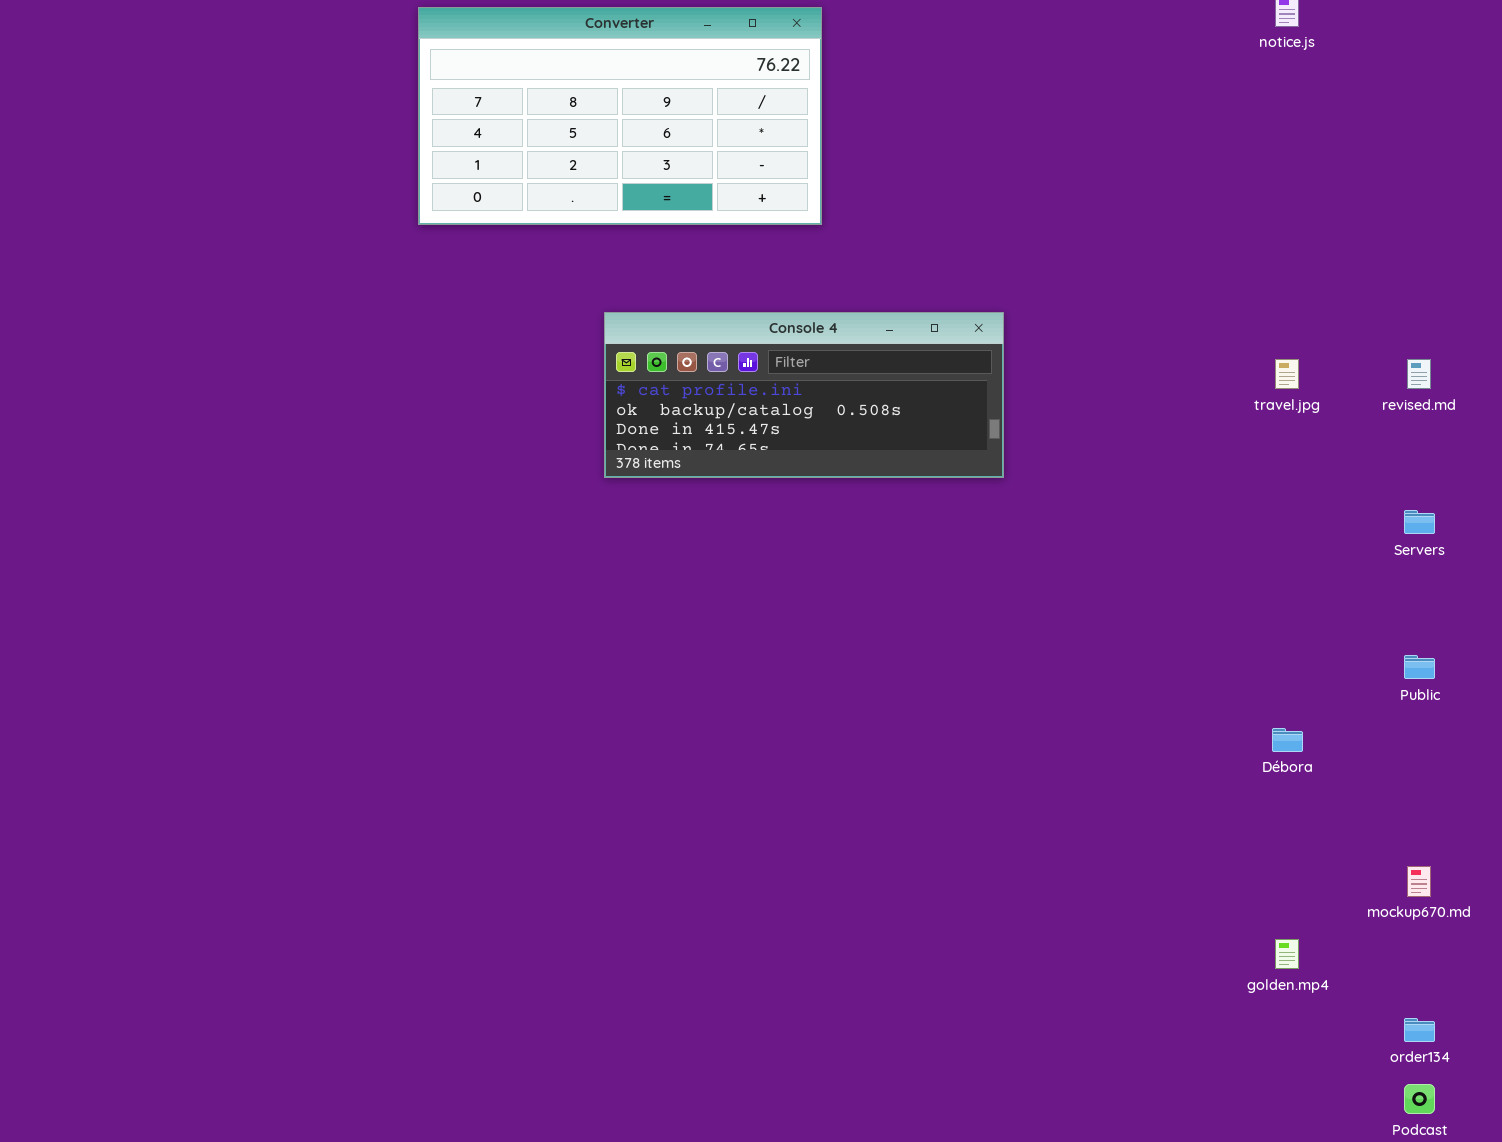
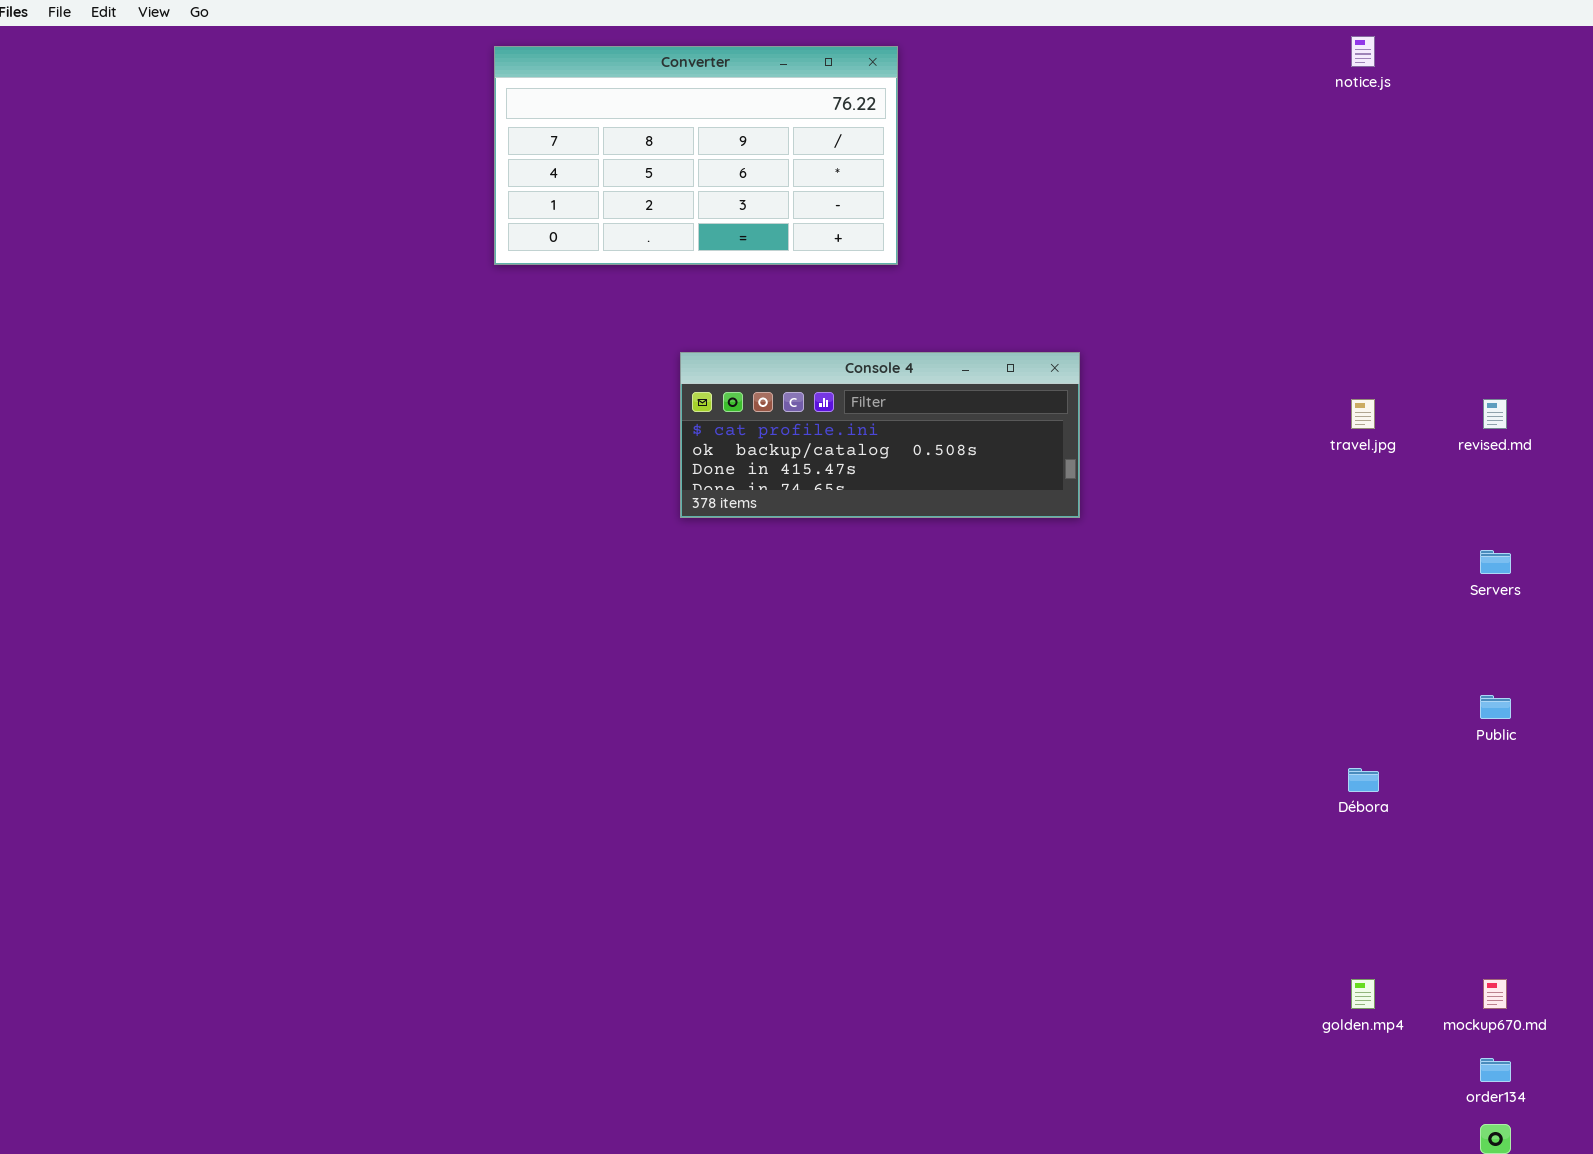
mockup670.md: [1407,866,1431,897] -> [1483,979,1507,1009], moved

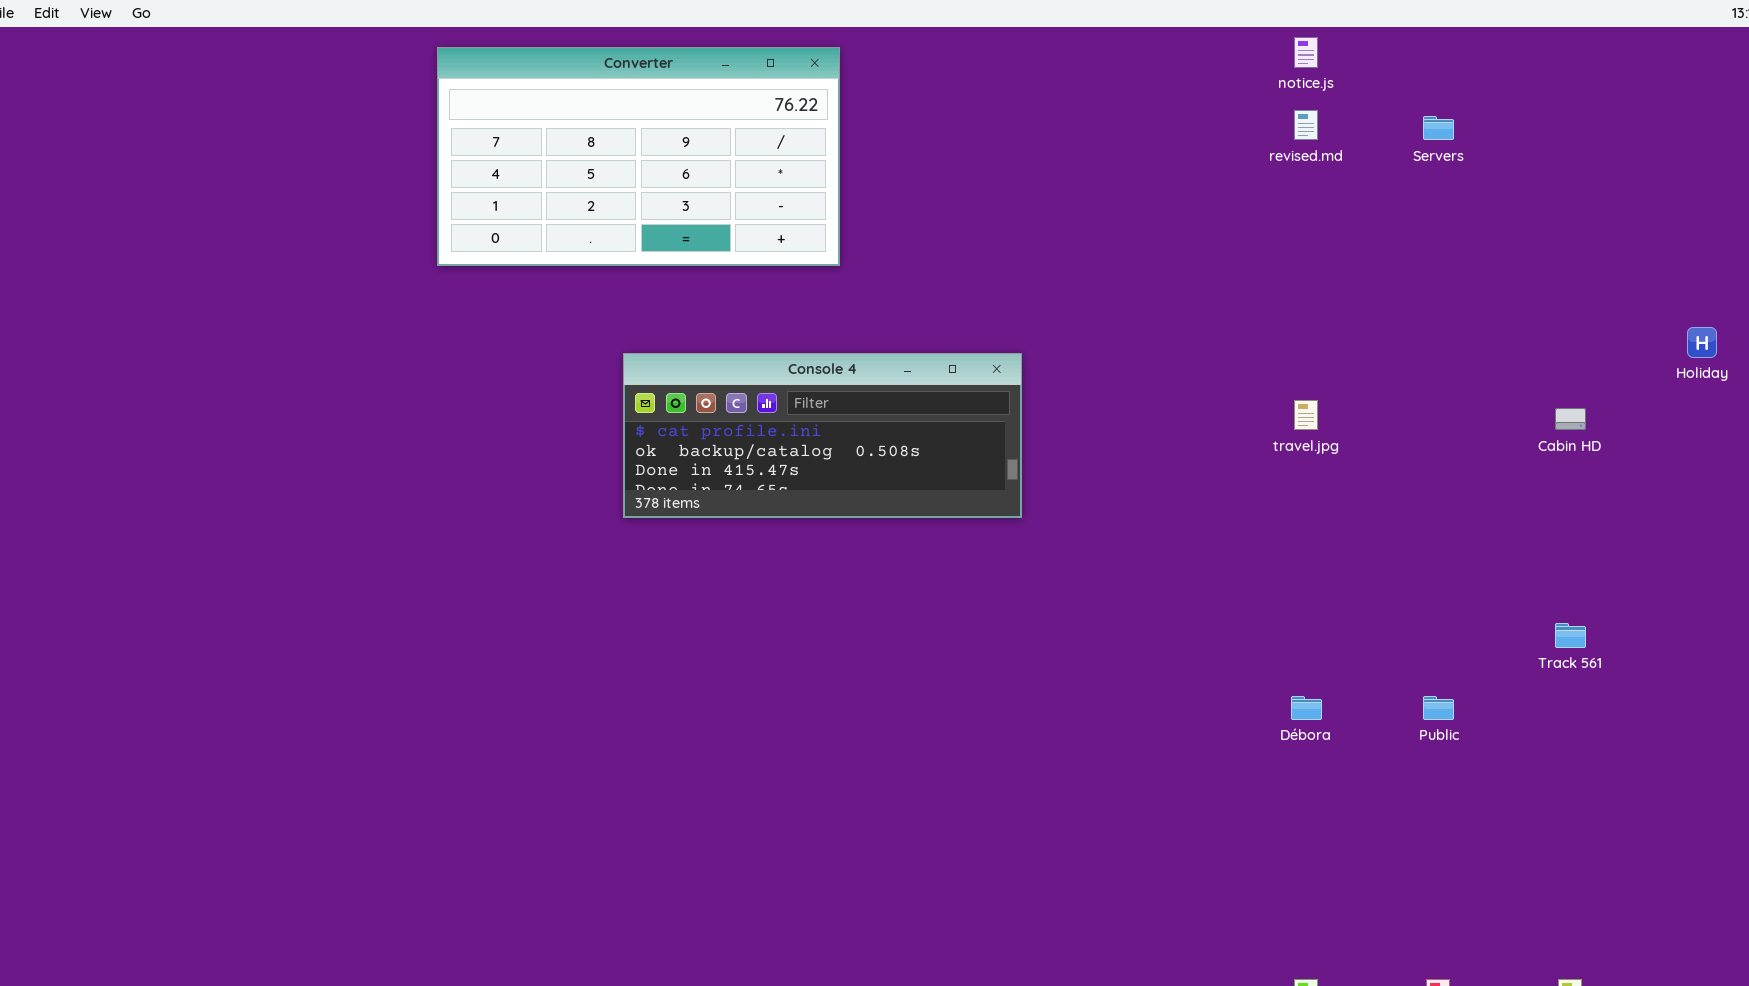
revised.md: [1483,399,1507,429] -> [1294,110,1318,140], moved
Servers: [1480,550,1511,574] -> [1423,116,1454,140], moved
Débora: [1348,768,1379,792] -> [1291,696,1322,720], moved

